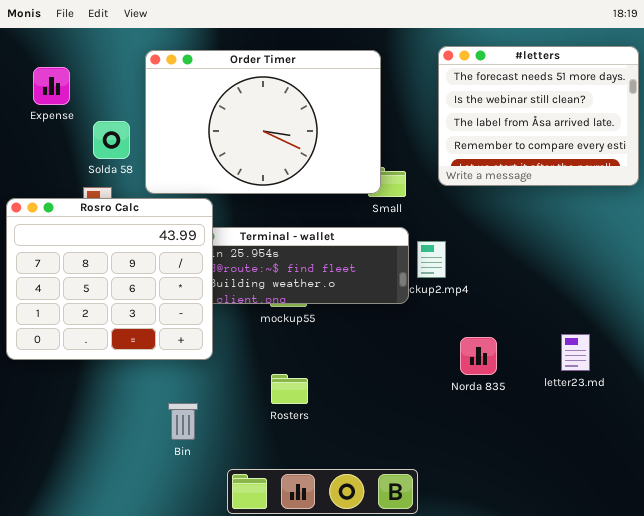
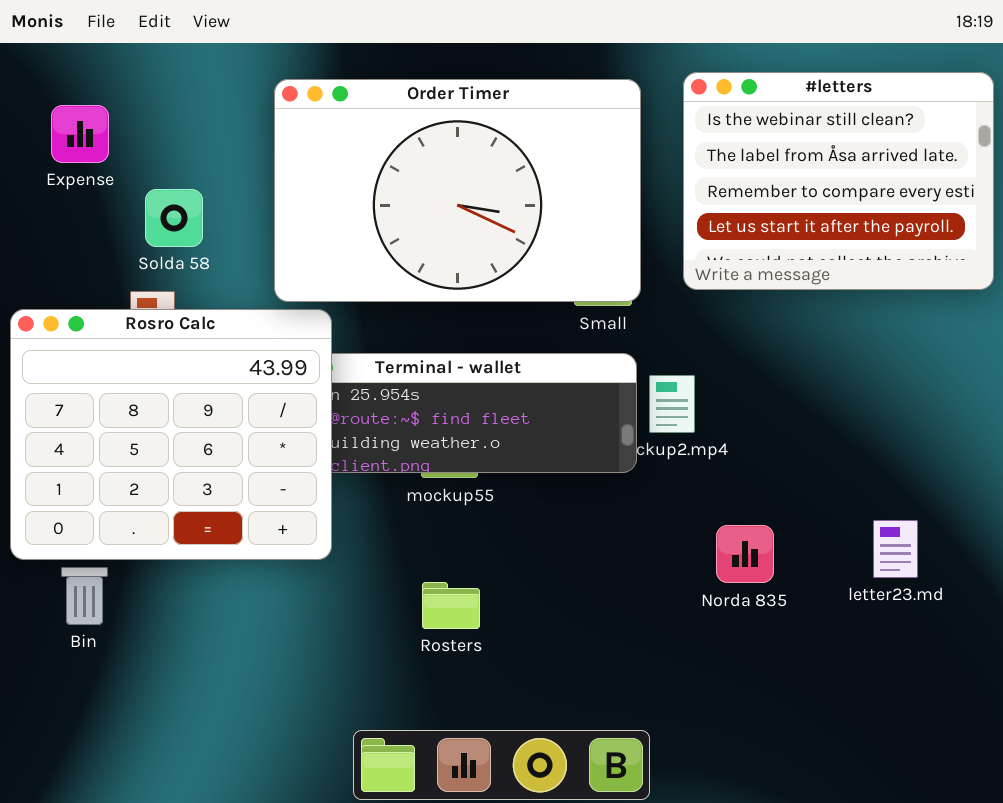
#letters: [438,46,639,186] -> [683,72,994,290], scrolled down 1 row
Order Timer: [145,50,381,194] -> [274,79,641,302], moved
Bin: [168,403,198,440] -> [61,567,108,625], moved

